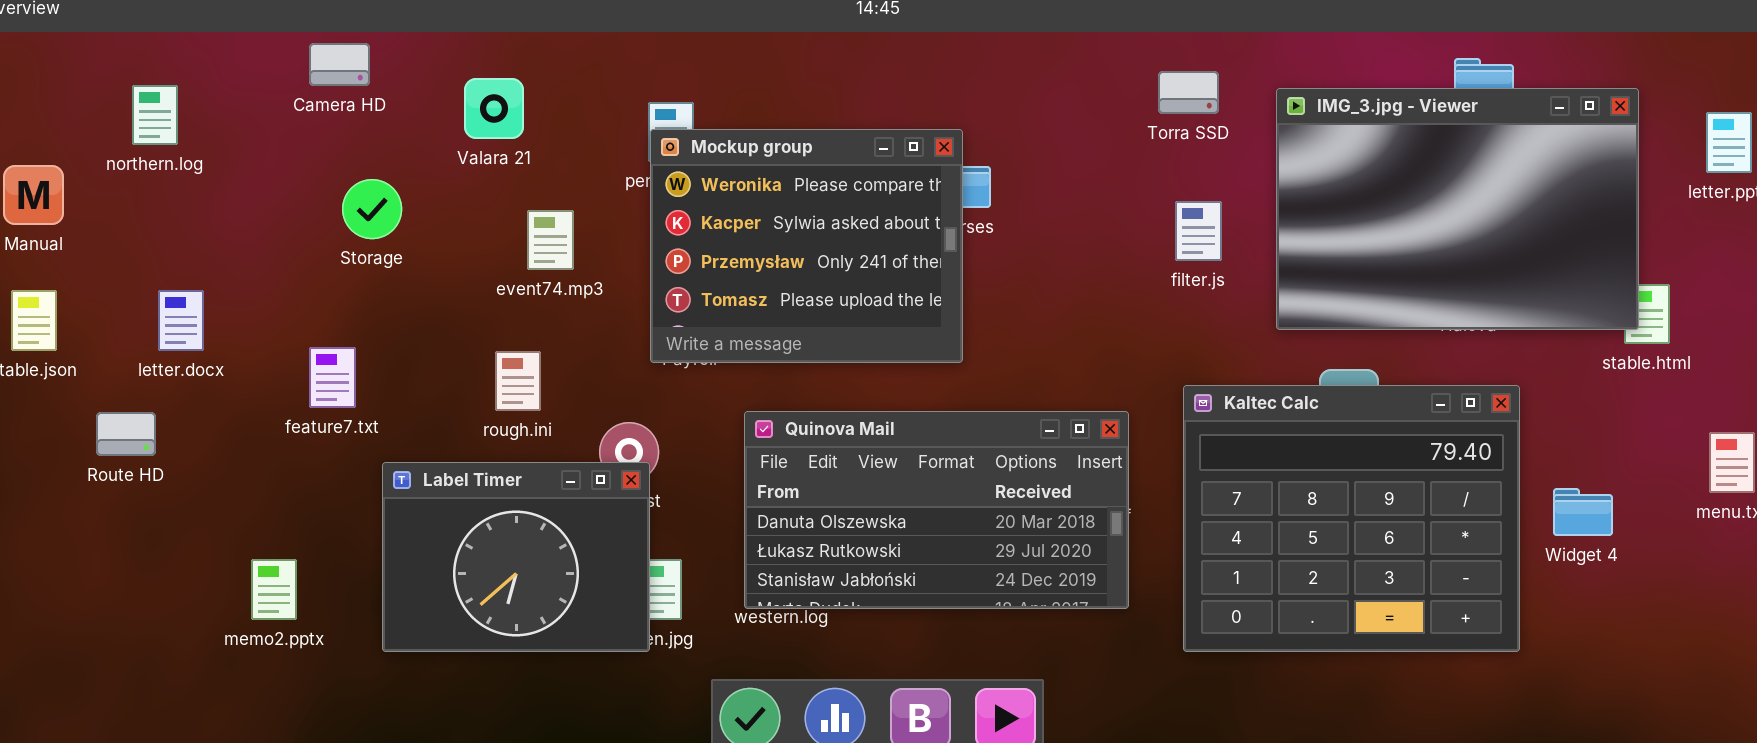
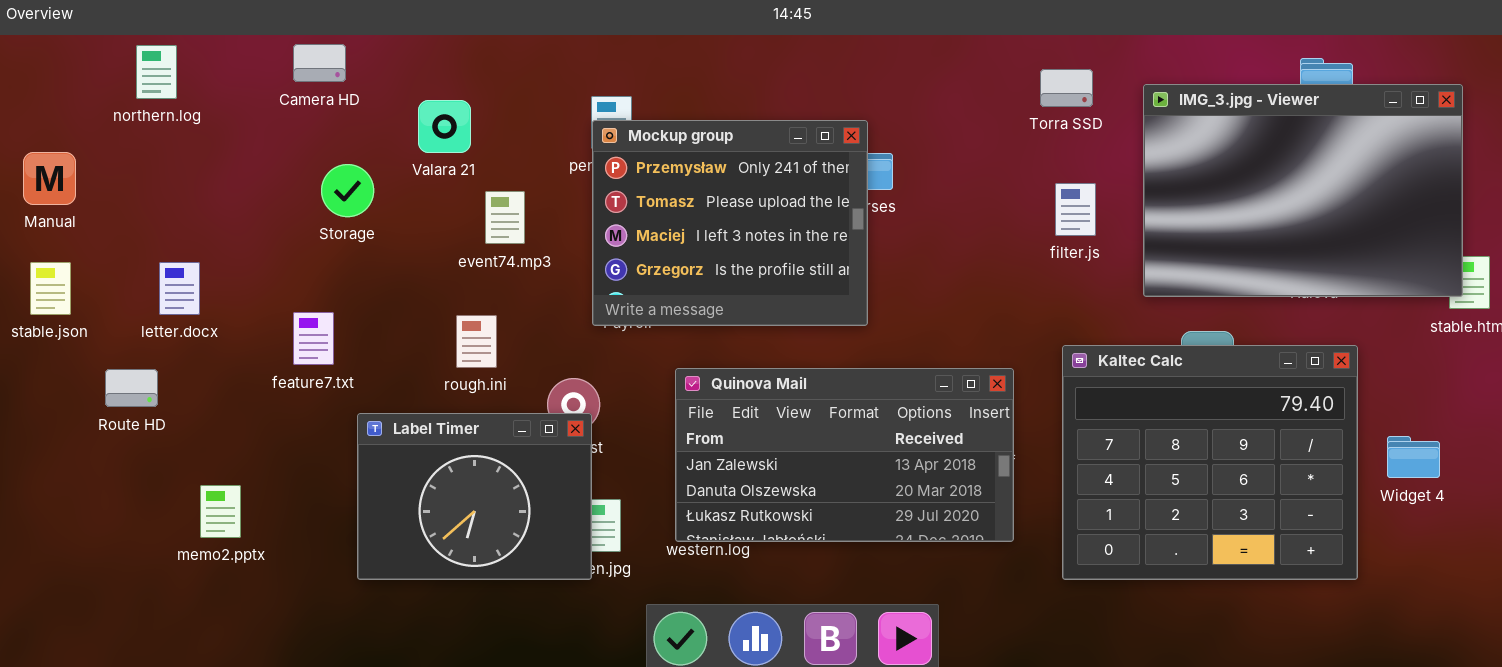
Valara 21: [464,78,524,139] -> [418,100,471,153], moved
northern.log: [132,85,178,145] -> [136,45,177,99], moved
Mockup group: [650,129,963,363] -> [592,120,868,326], scrolled down 2 rows
Quinova Mail: [744,411,1129,609] -> [675,368,1014,542], scrolled up 1 row
memo2.pptx: [251,559,297,620] -> [200,485,241,538], moved

